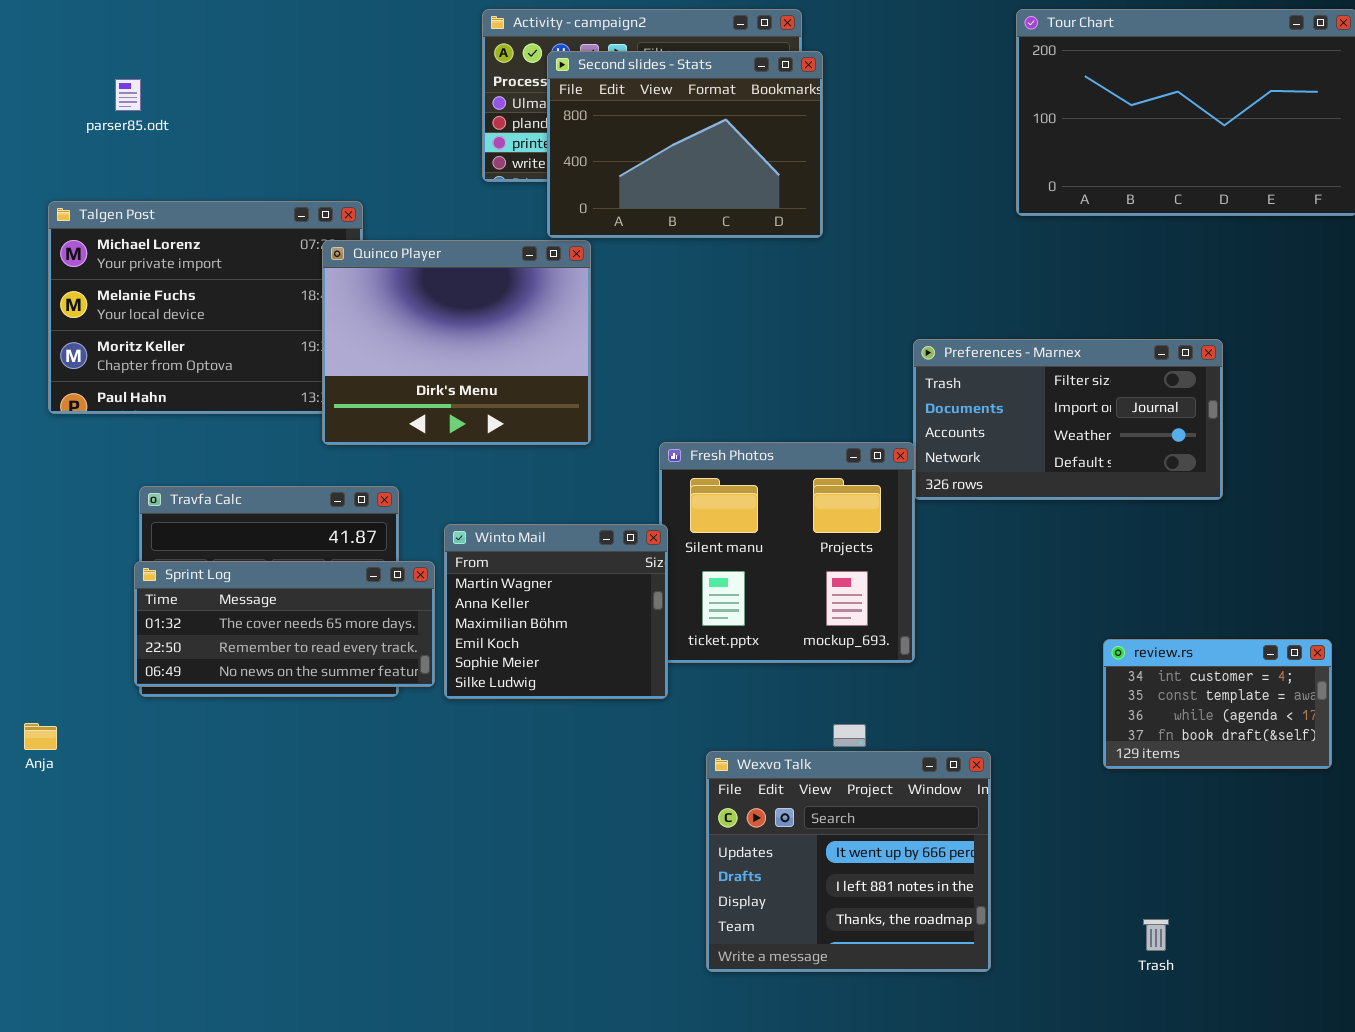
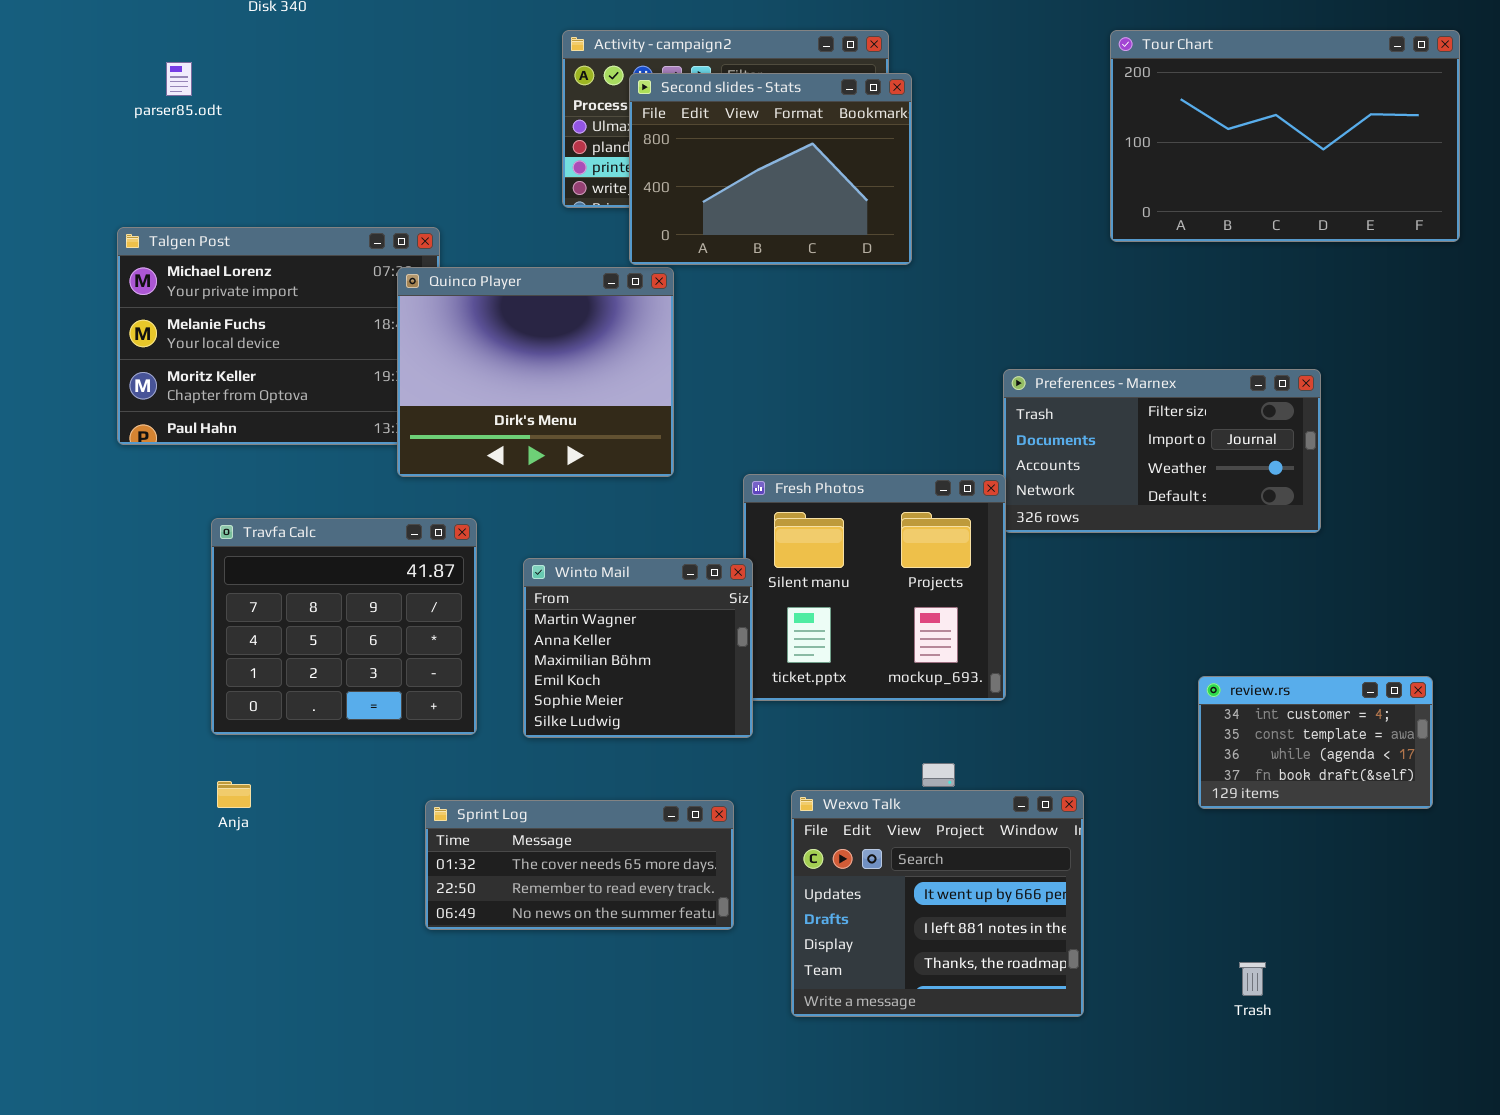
parser85.odt: [115,79,141,111] -> [166,62,192,96], moved
Sprint Log: [134,561,435,687] -> [425,800,734,930], moved
Anja: [24,723,57,750] -> [217,781,251,808], moved

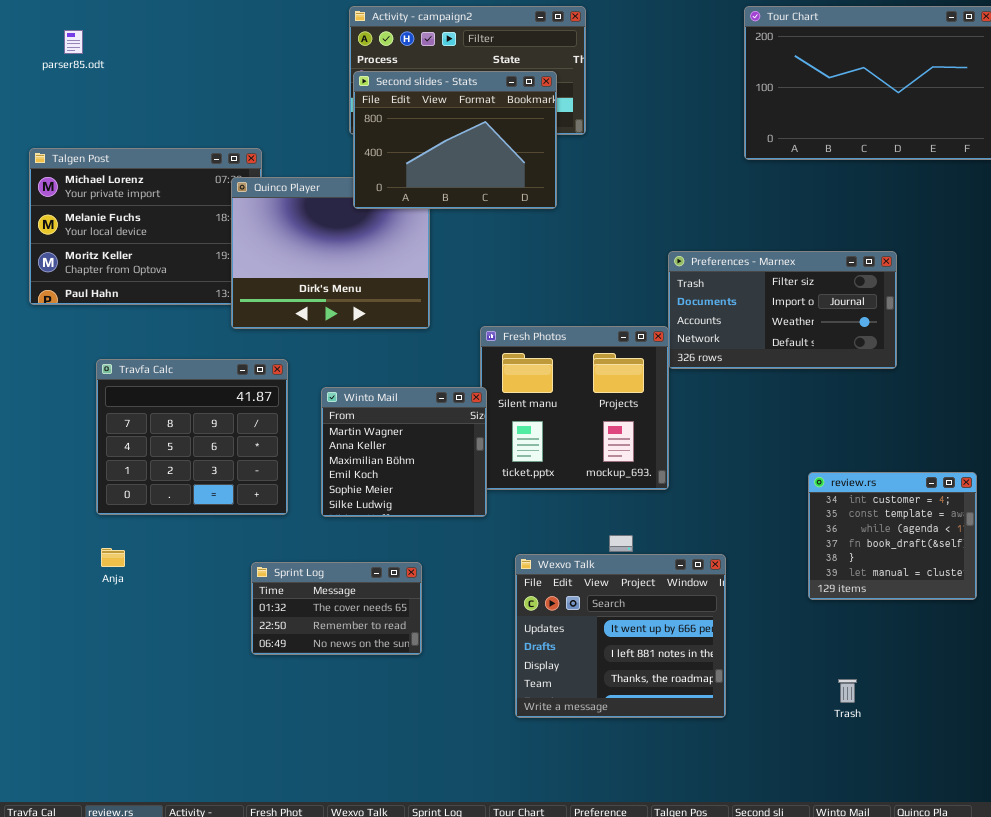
Second slides - Stats: [629,73,912,265] -> [353,71,557,209], moved
review.rs: [1198,676,1433,809] -> [808,472,977,600], resized
Sprint Log: [425,800,734,930] -> [251,562,422,655], resized

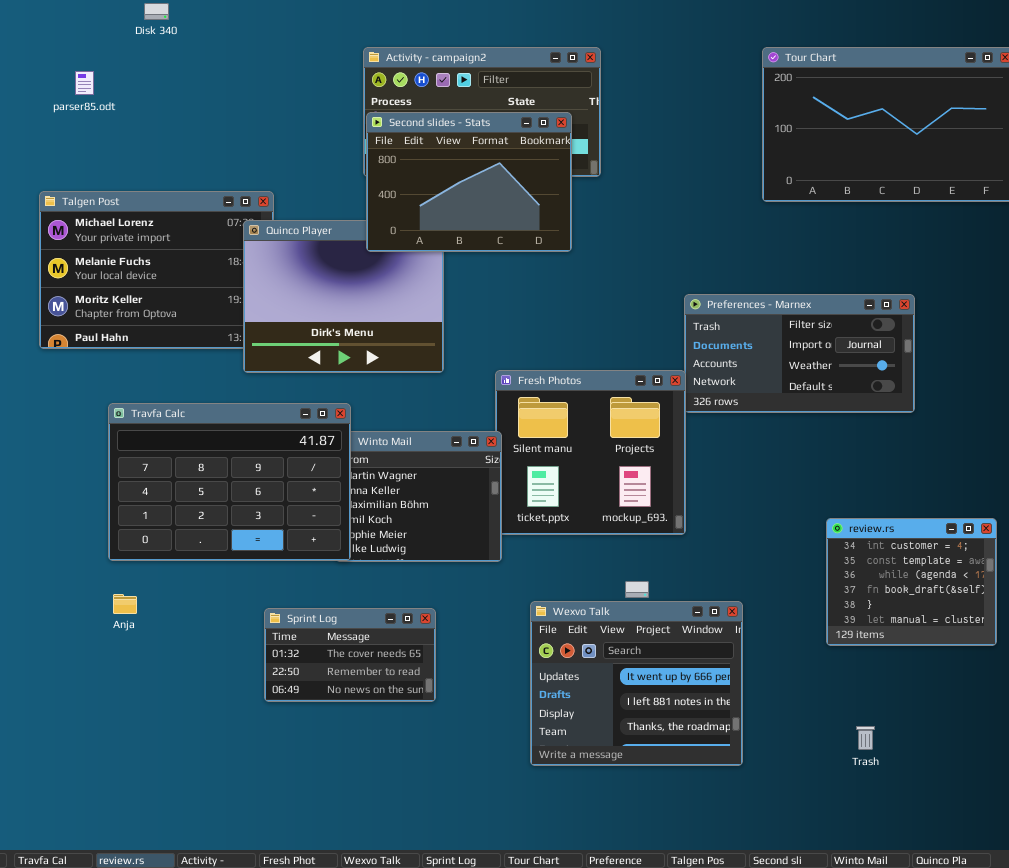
Travfa Calc: [96,359,288,515] -> [108,403,351,561], resized

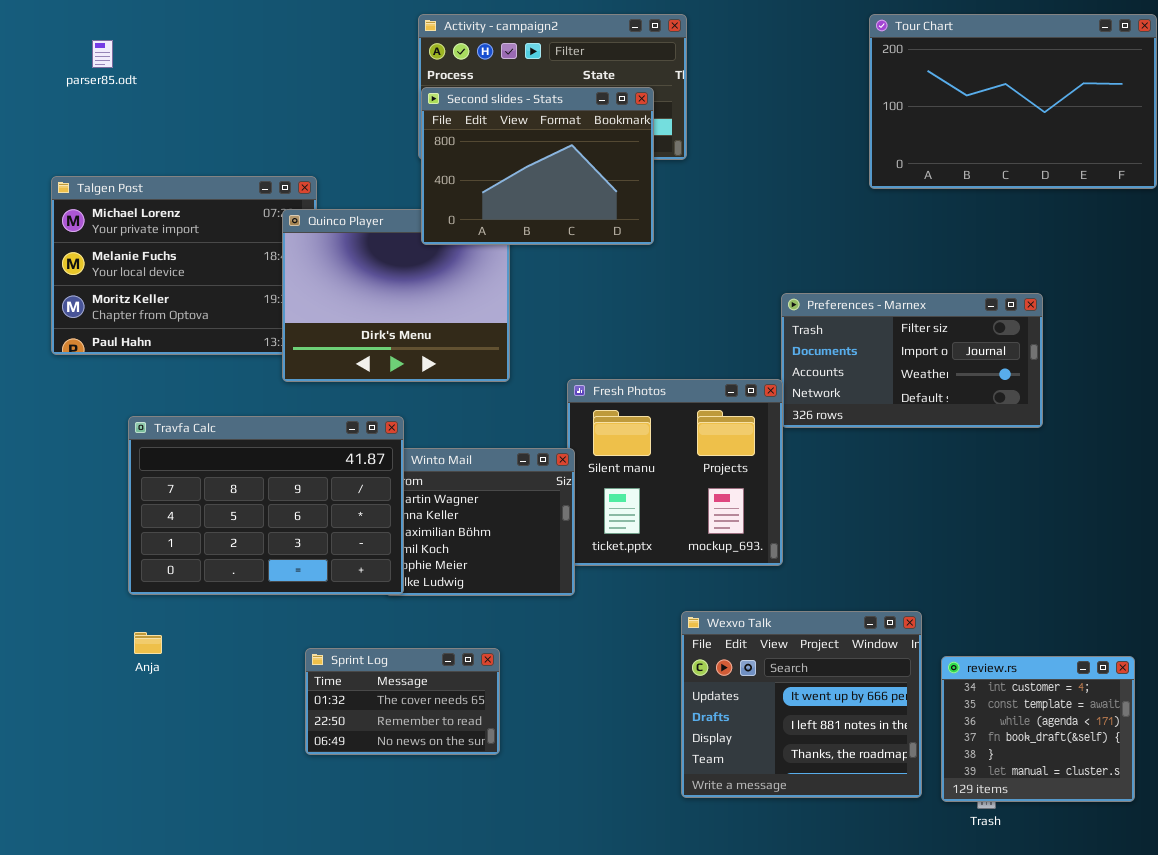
review.rs: [826,518,997,646] -> [941,656,1135,802], moved
Wexvo Talk: [530,601,743,766] -> [681,611,922,798], moved

